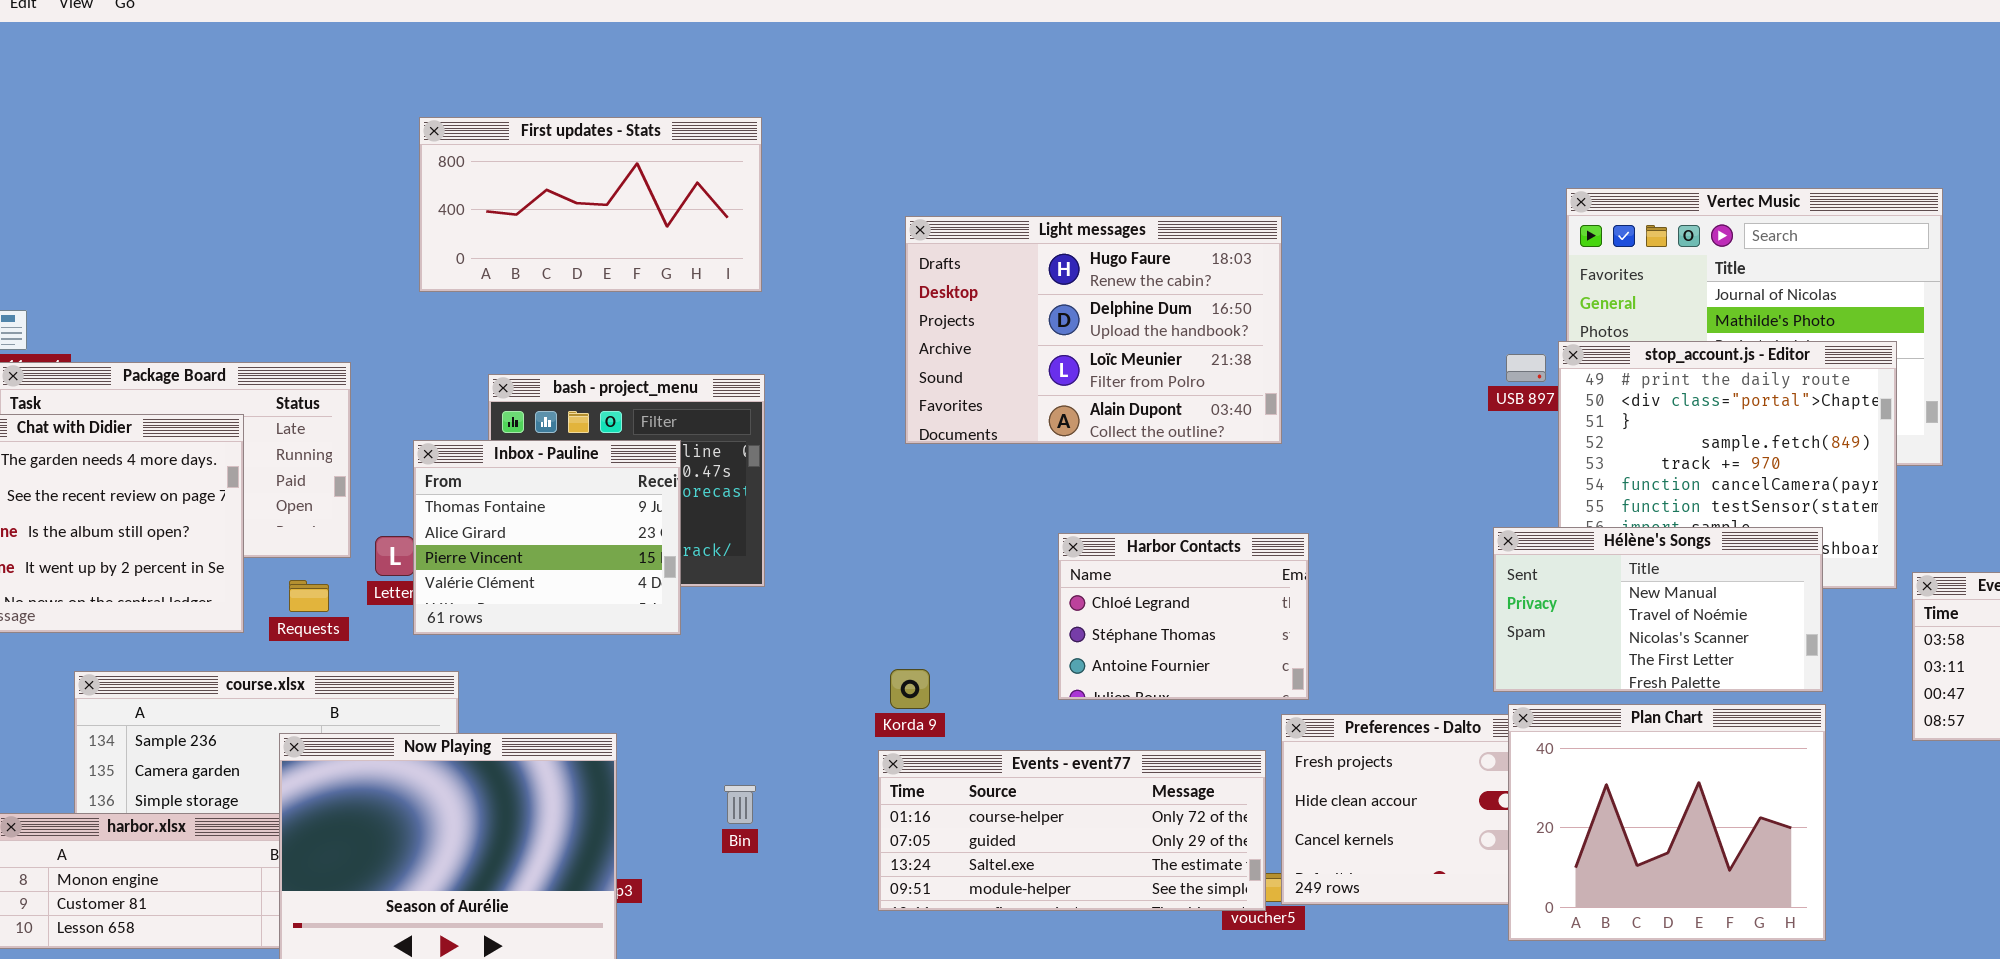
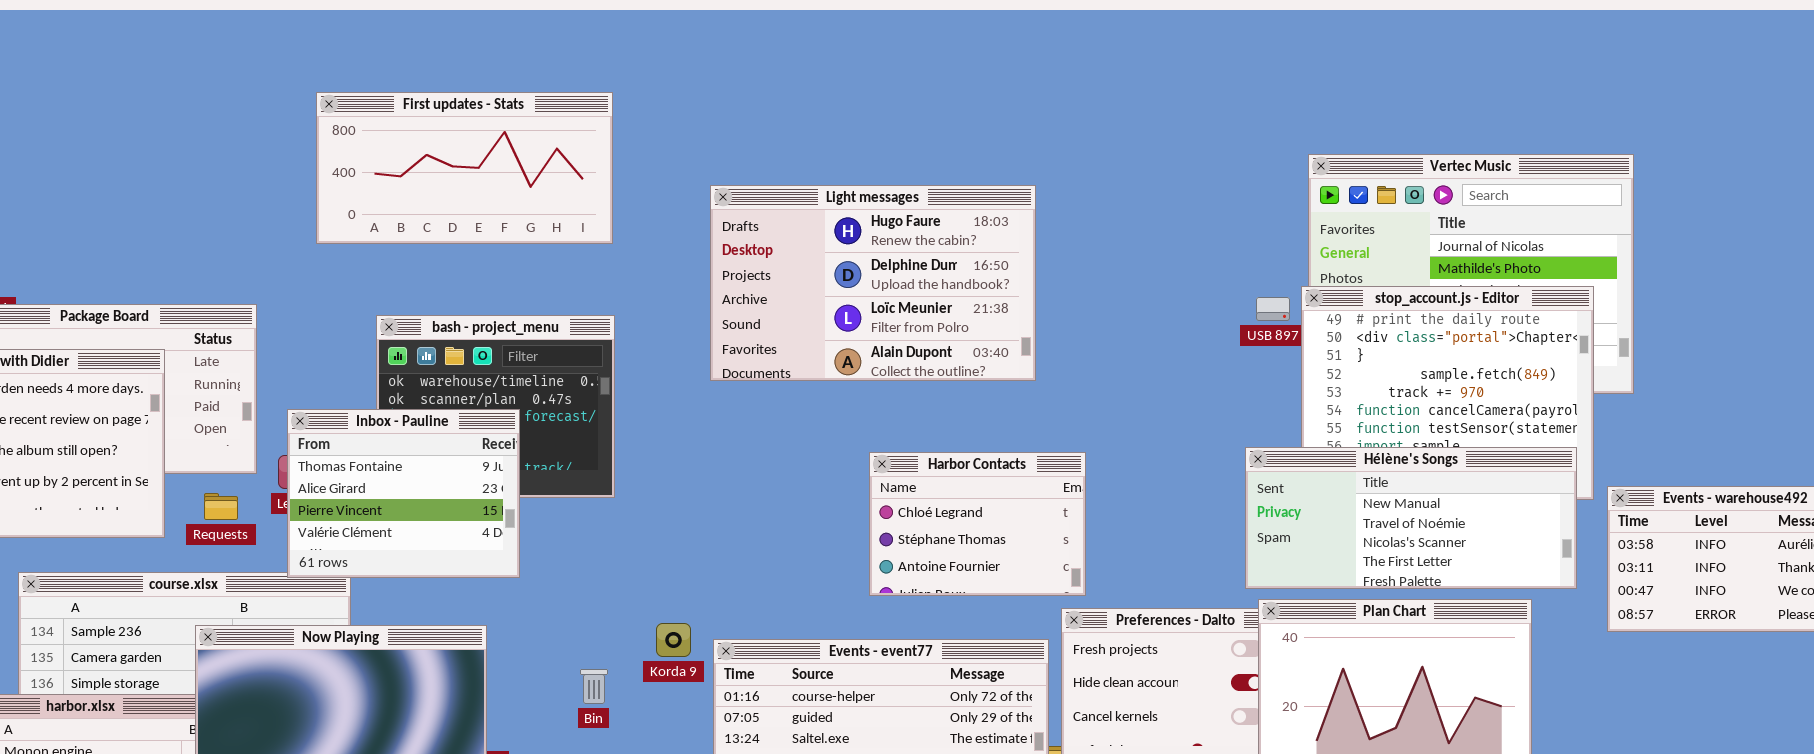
Light messages: [905,216,1282,444] -> [710,185,1036,381], moved
Inbox - Pauline: [413,440,681,635] -> [287,409,520,578], moved
Hélène's Songs: [1493,527,1823,692] -> [1245,447,1577,589], resized
Korda 9: [890,669,930,709] -> [656,623,691,657], moved

